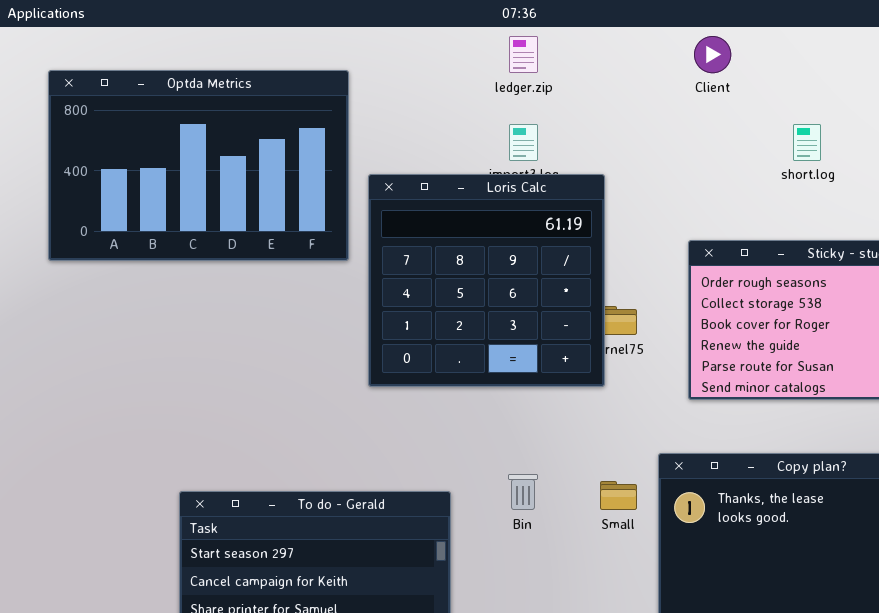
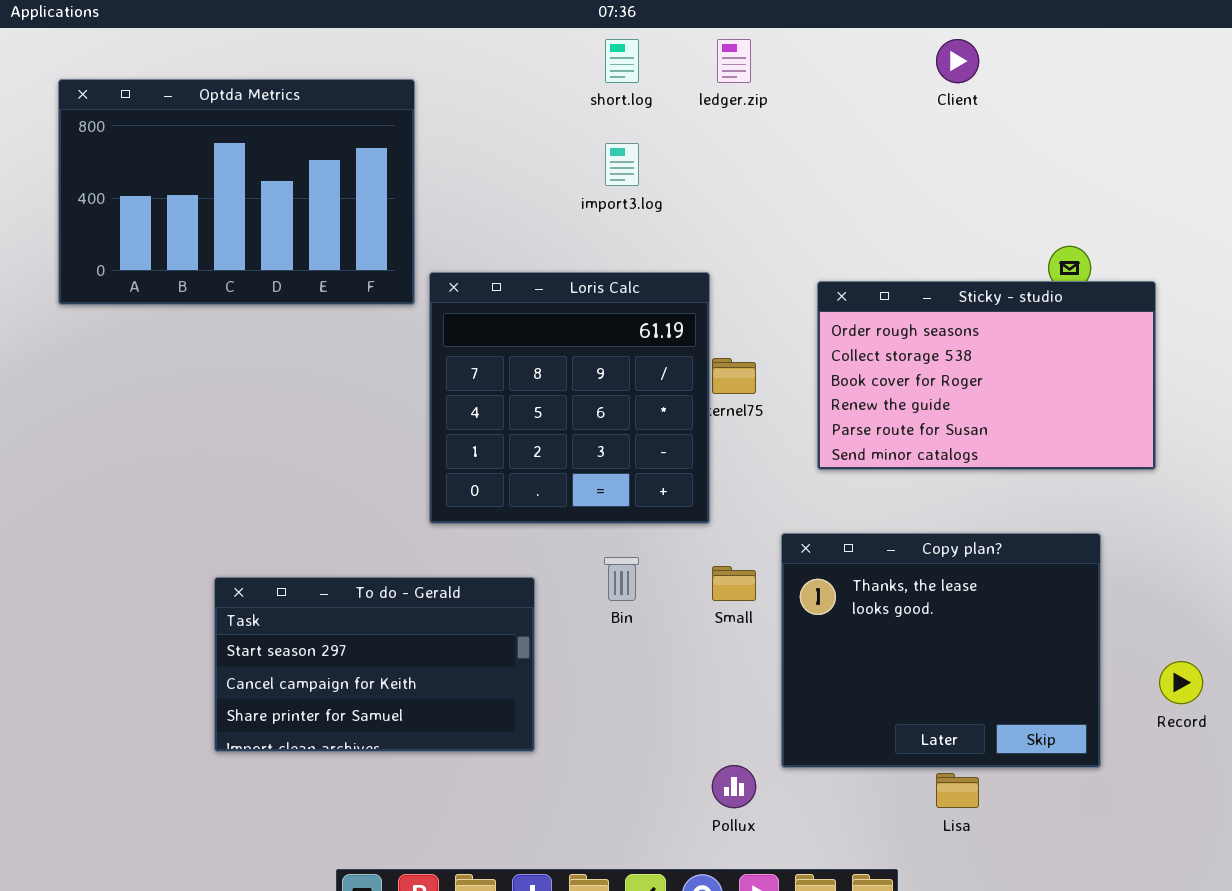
ledger.zip: [509,36,538,73] -> [717,39,751,83], moved
Client: [694,36,731,73] -> [936,39,979,83], moved
short.log: [793,124,821,161] -> [605,39,639,83], moved
Loris Calc: [368,174,605,387] -> [429,272,710,524], moved

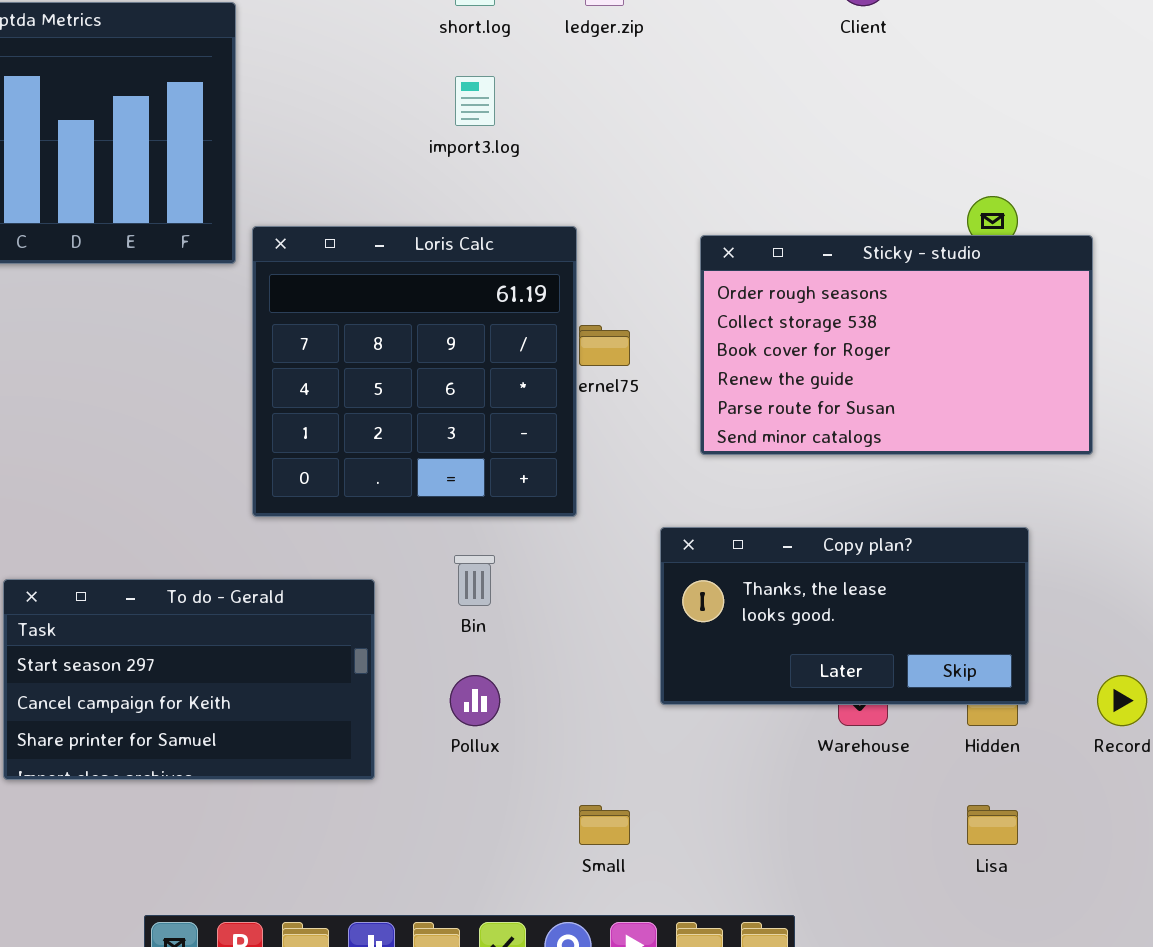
Copy plan?: [781,533,1101,768] -> [660,527,1029,705], resized
Small: [712,566,756,601] -> [579,805,630,845], moved
Pollux: [712,765,756,808] -> [450,675,500,726], moved
Lisa: [936,773,979,808] -> [967,805,1018,845], moved

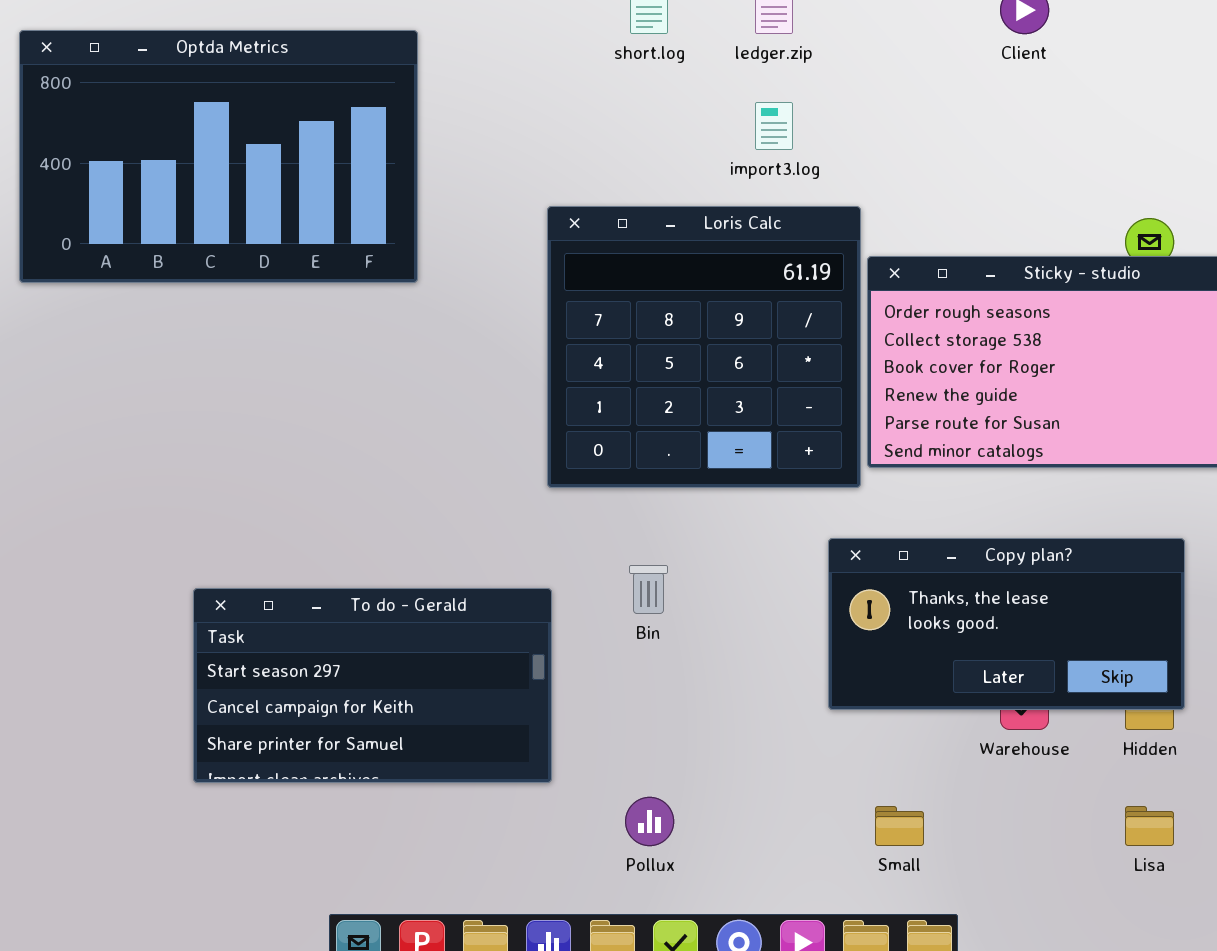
import3.log: [455,76,495,126] -> [755,102,793,150], moved
Loris Calc: [252,226,577,517] -> [547,206,861,488], moved
Pollux: [450,675,500,726] -> [625,797,674,846], moved
Small: [579,805,630,845] -> [875,806,924,846], moved

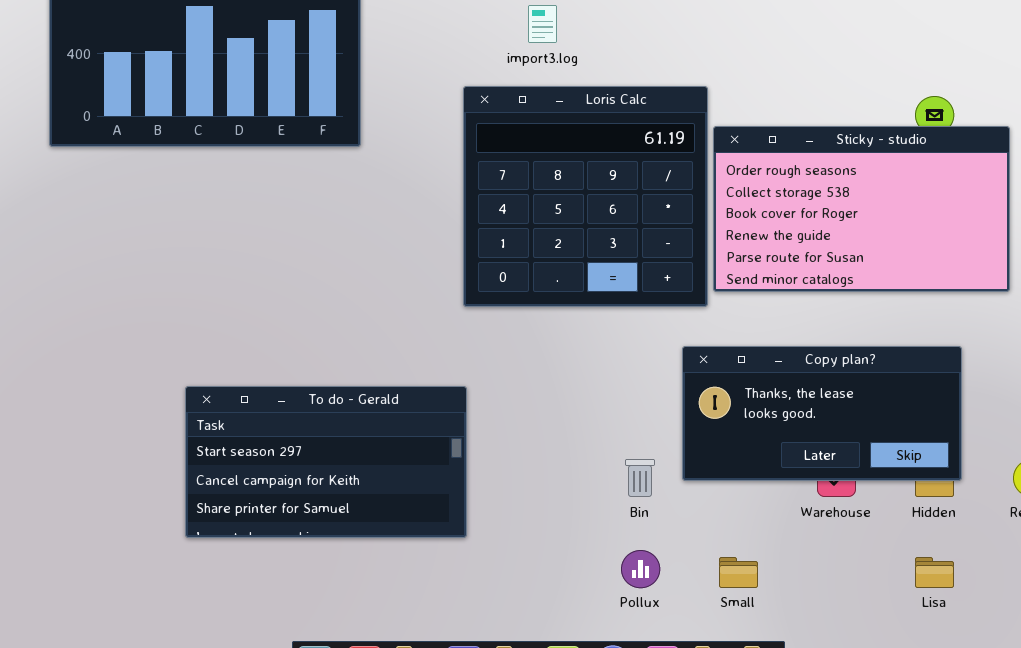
import3.log: [755,102,793,150] -> [528,5,557,43], moved
Bin: [629,565,668,614] -> [625,459,655,497], moved
Pollux: [625,797,674,846] -> [621,550,660,588], moved

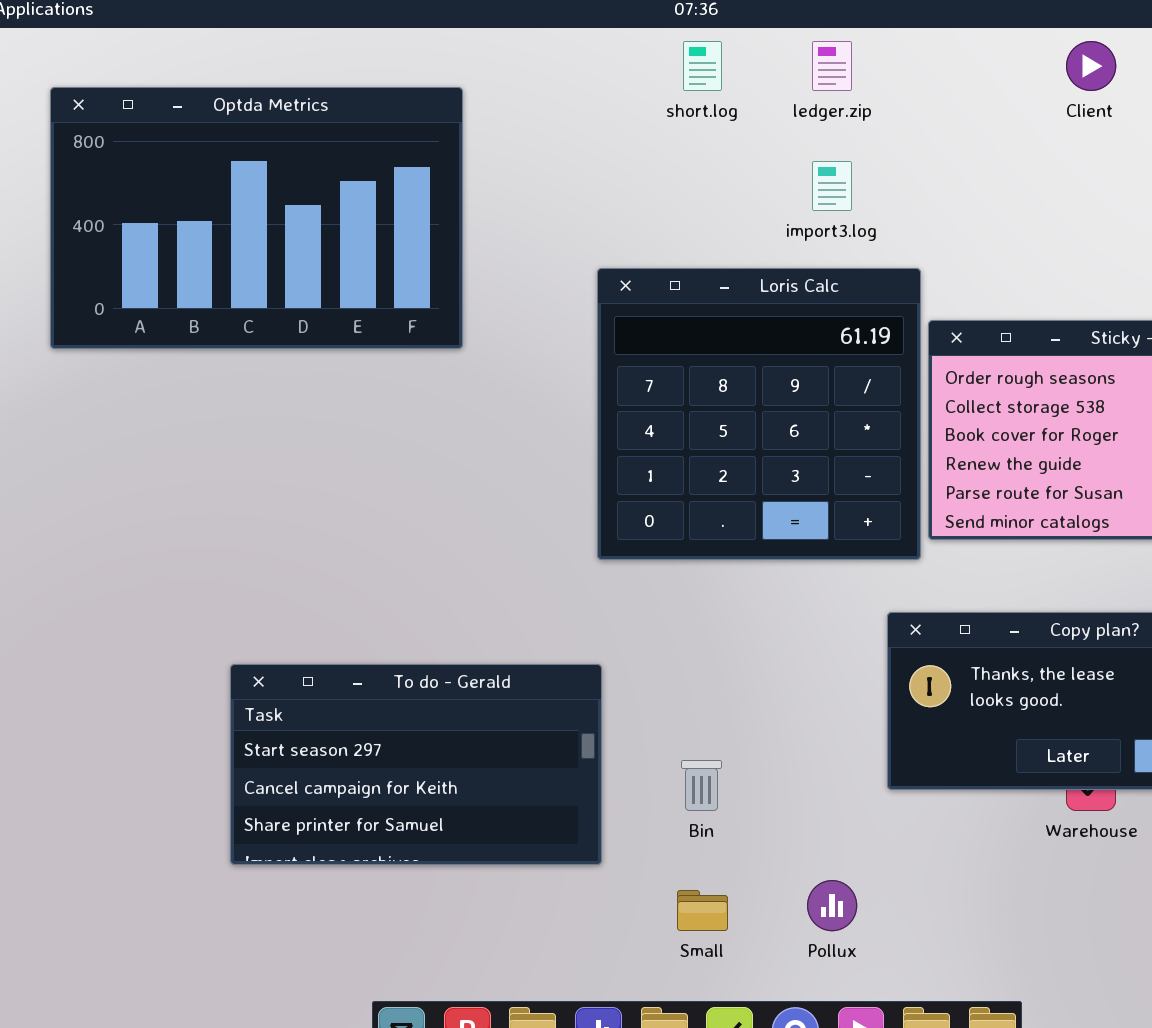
import3.log: [528,5,557,43] -> [812,161,852,211], moved
Bin: [625,459,655,497] -> [681,760,722,811], moved
Small: [719,557,758,588] -> [677,890,728,931], moved

